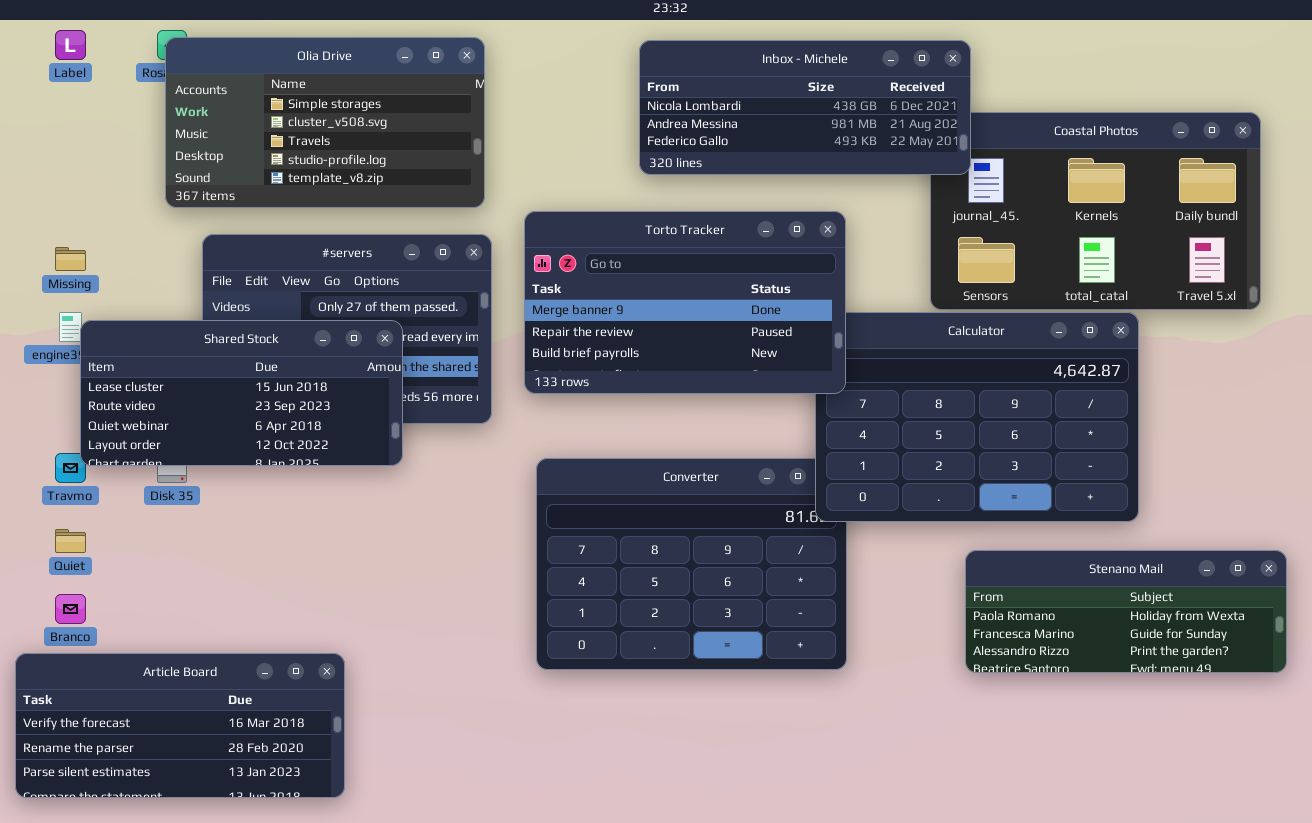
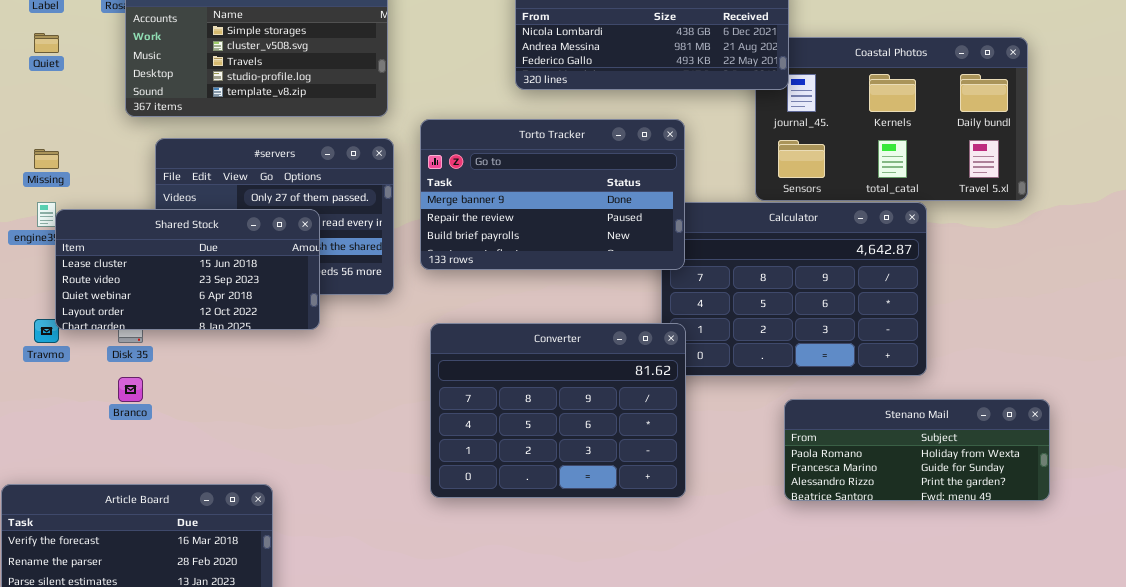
Converter: [536,458,847,670] -> [430,323,686,498], raised
Quiet: [55,529,86,553] -> [34,33,59,53], moved
Branco: [55,594,86,624] -> [118,377,143,402], moved

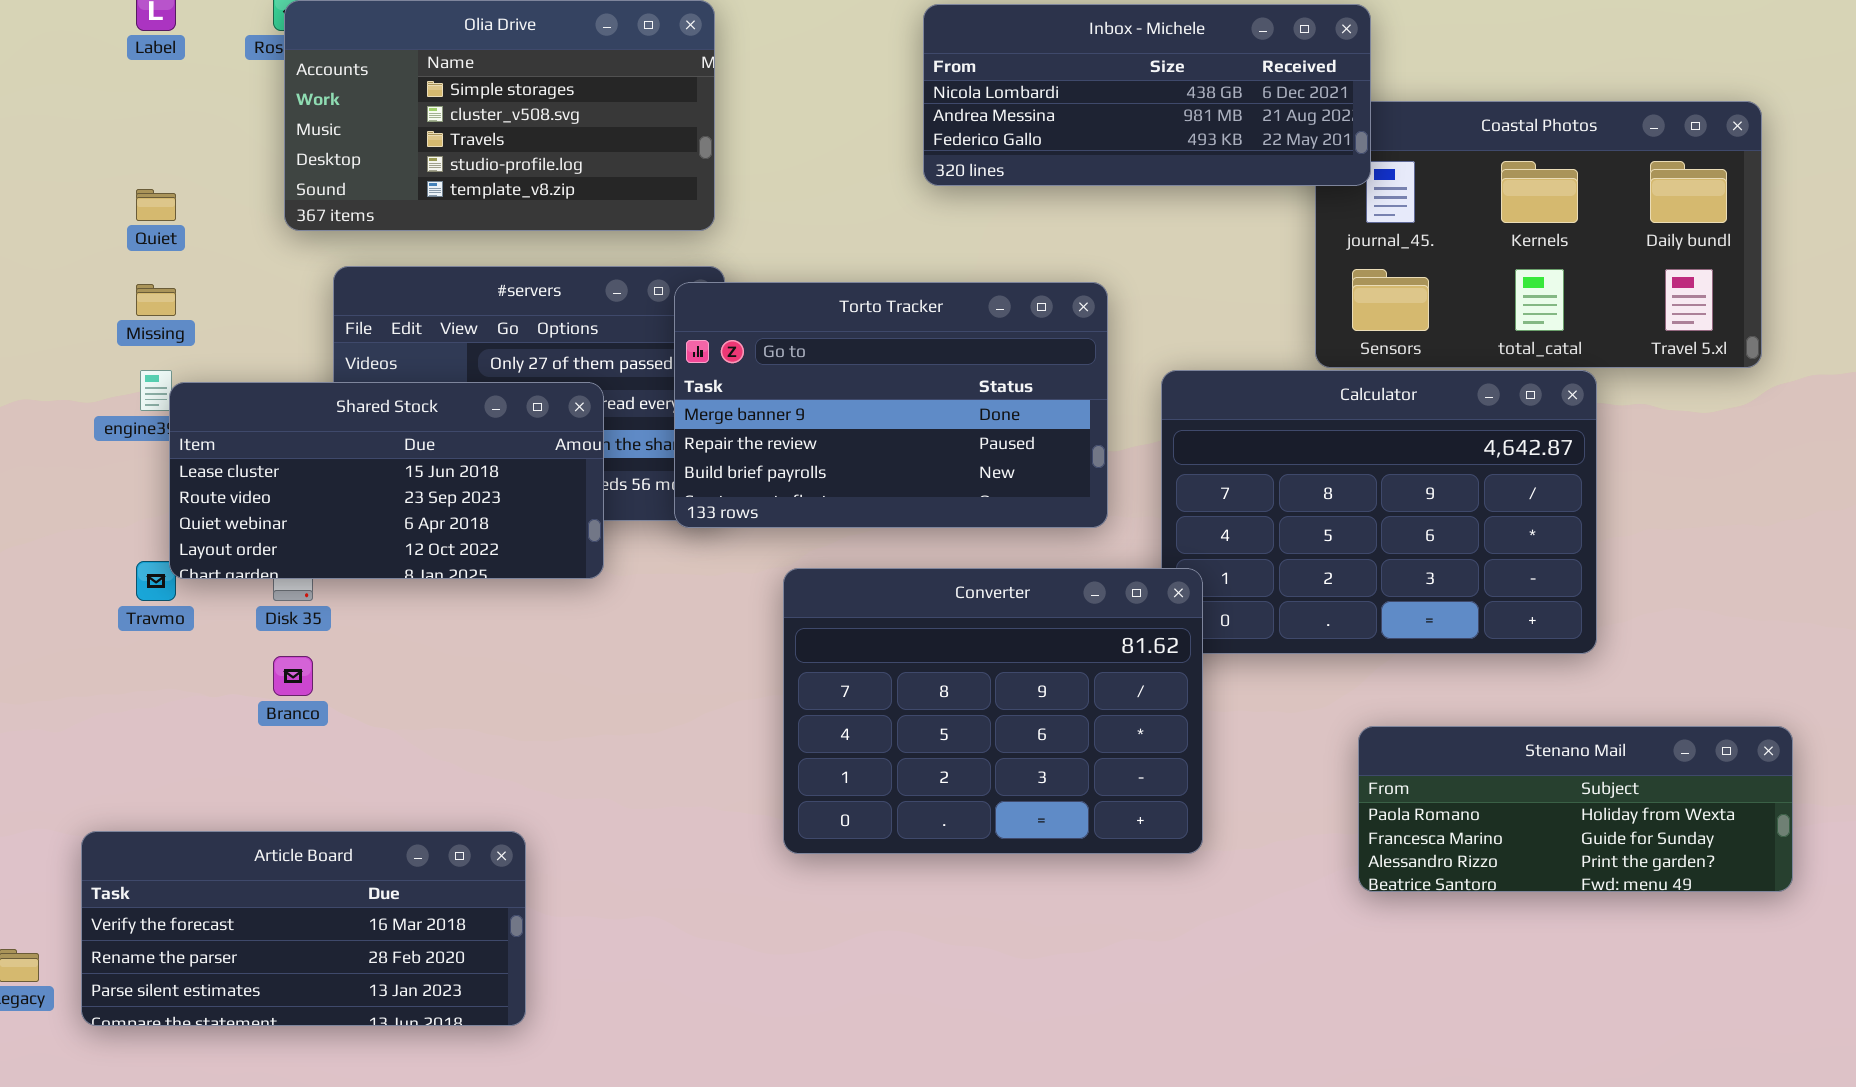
Quiet: [34,33,59,53] -> [136,189,176,221], moved
Torto Tracker: [420,119,685,270] -> [674,282,1108,528], moved
Stenano Mail: [784,399,1050,501] -> [1358,726,1793,892], moved

